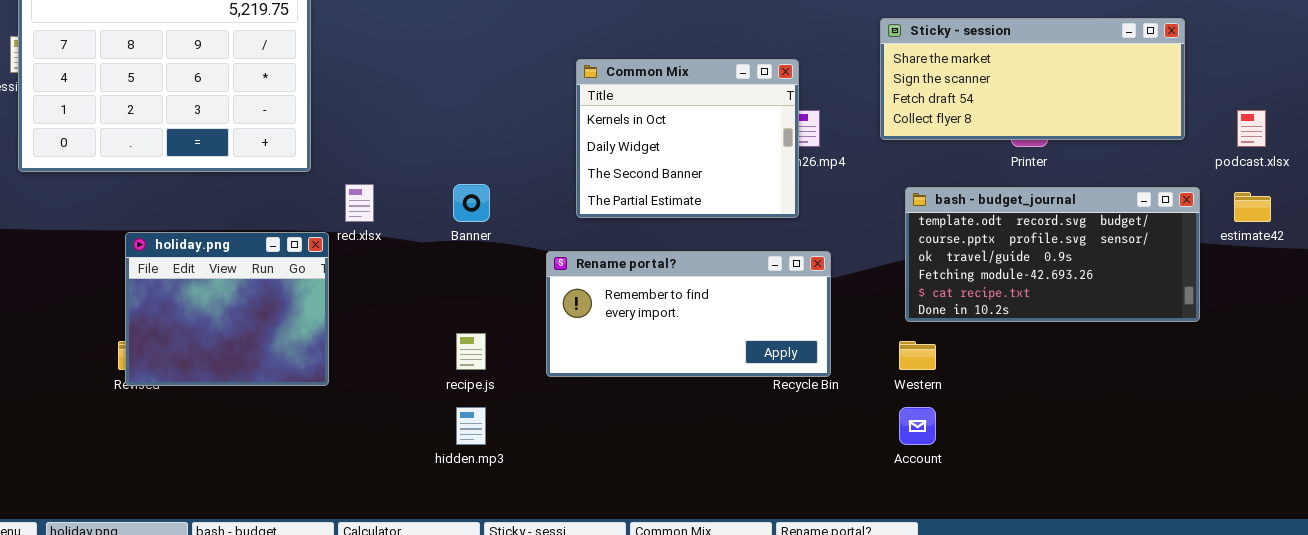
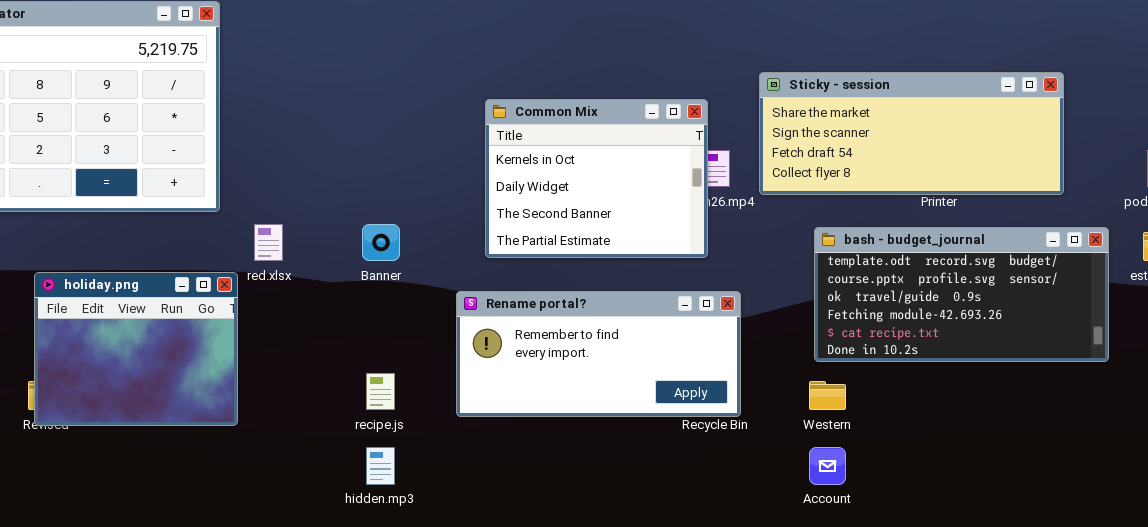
Sticky - session: [880,18,1185,140] -> [759,72,1064,195], moved

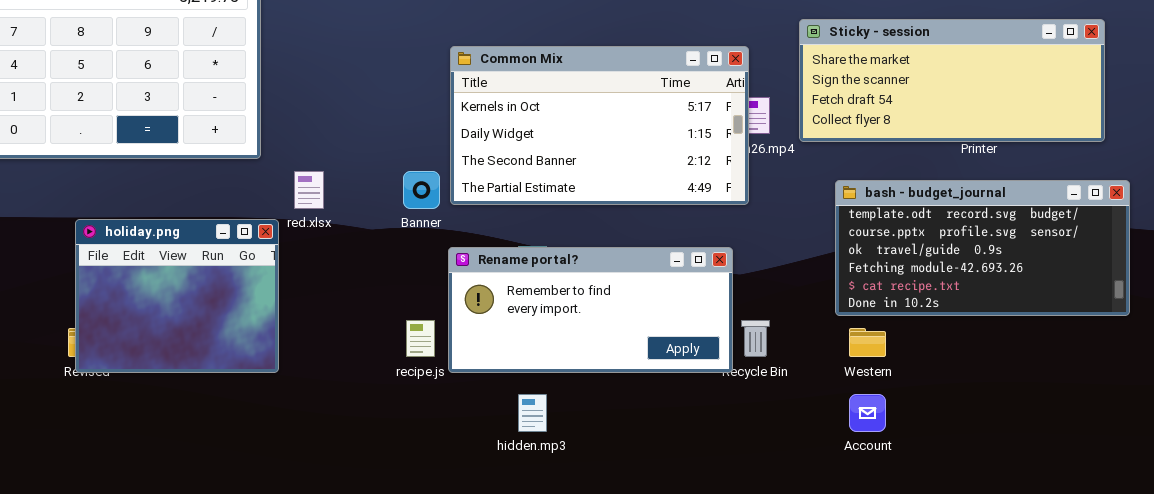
Common Mix: [485,99,708,258] -> [450,46,749,205], resized
bash - budget_journal: [814,227,1109,362] -> [835,180,1130,316], moved
Rename portal?: [456,291,741,417] -> [448,247,733,373], moved
hidden.mp3: [366,447,395,485] -> [518,394,547,432], moved

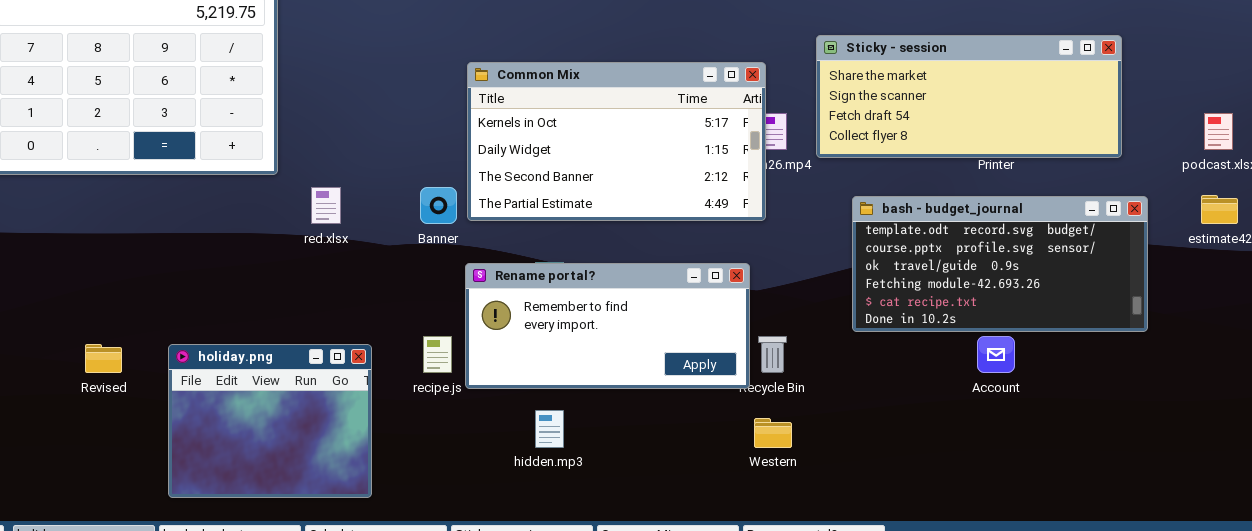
holiday.png: [75,219,279,373] -> [168,344,372,498], moved
Western: [849,328,886,357] -> [754,418,792,448], moved
Account: [849,394,886,432] -> [977,336,1015,373], moved

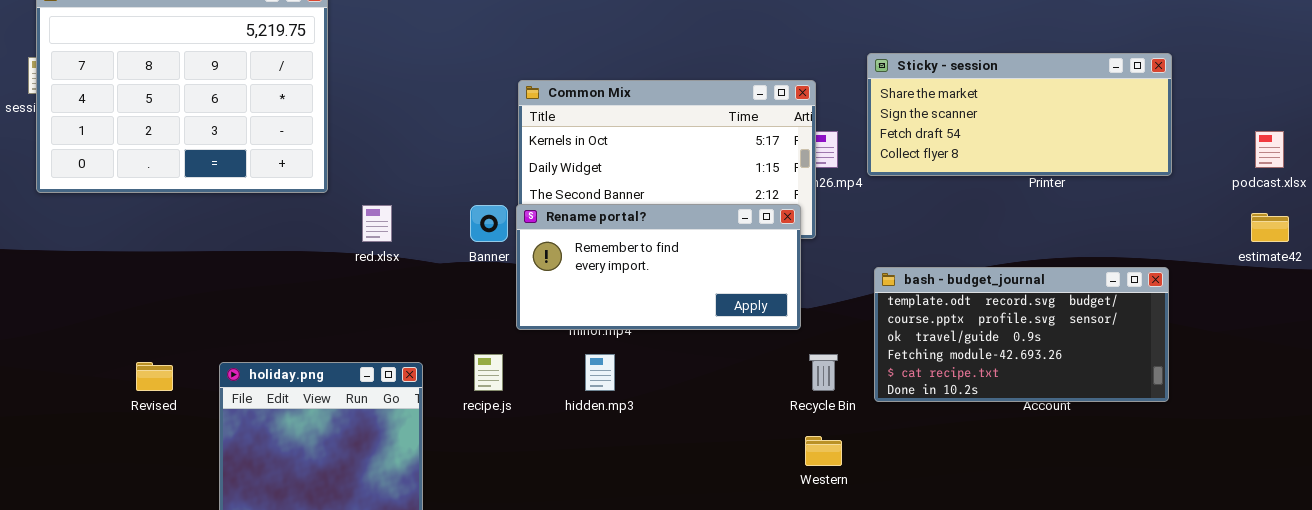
bash - budget_journal: [852,196,1148,332] -> [874,267,1169,402], moved
Rename portal?: [465,263,750,389] -> [516,204,801,330], moved
hidden.mp3: [535,410,564,448] -> [585,354,615,391], moved

